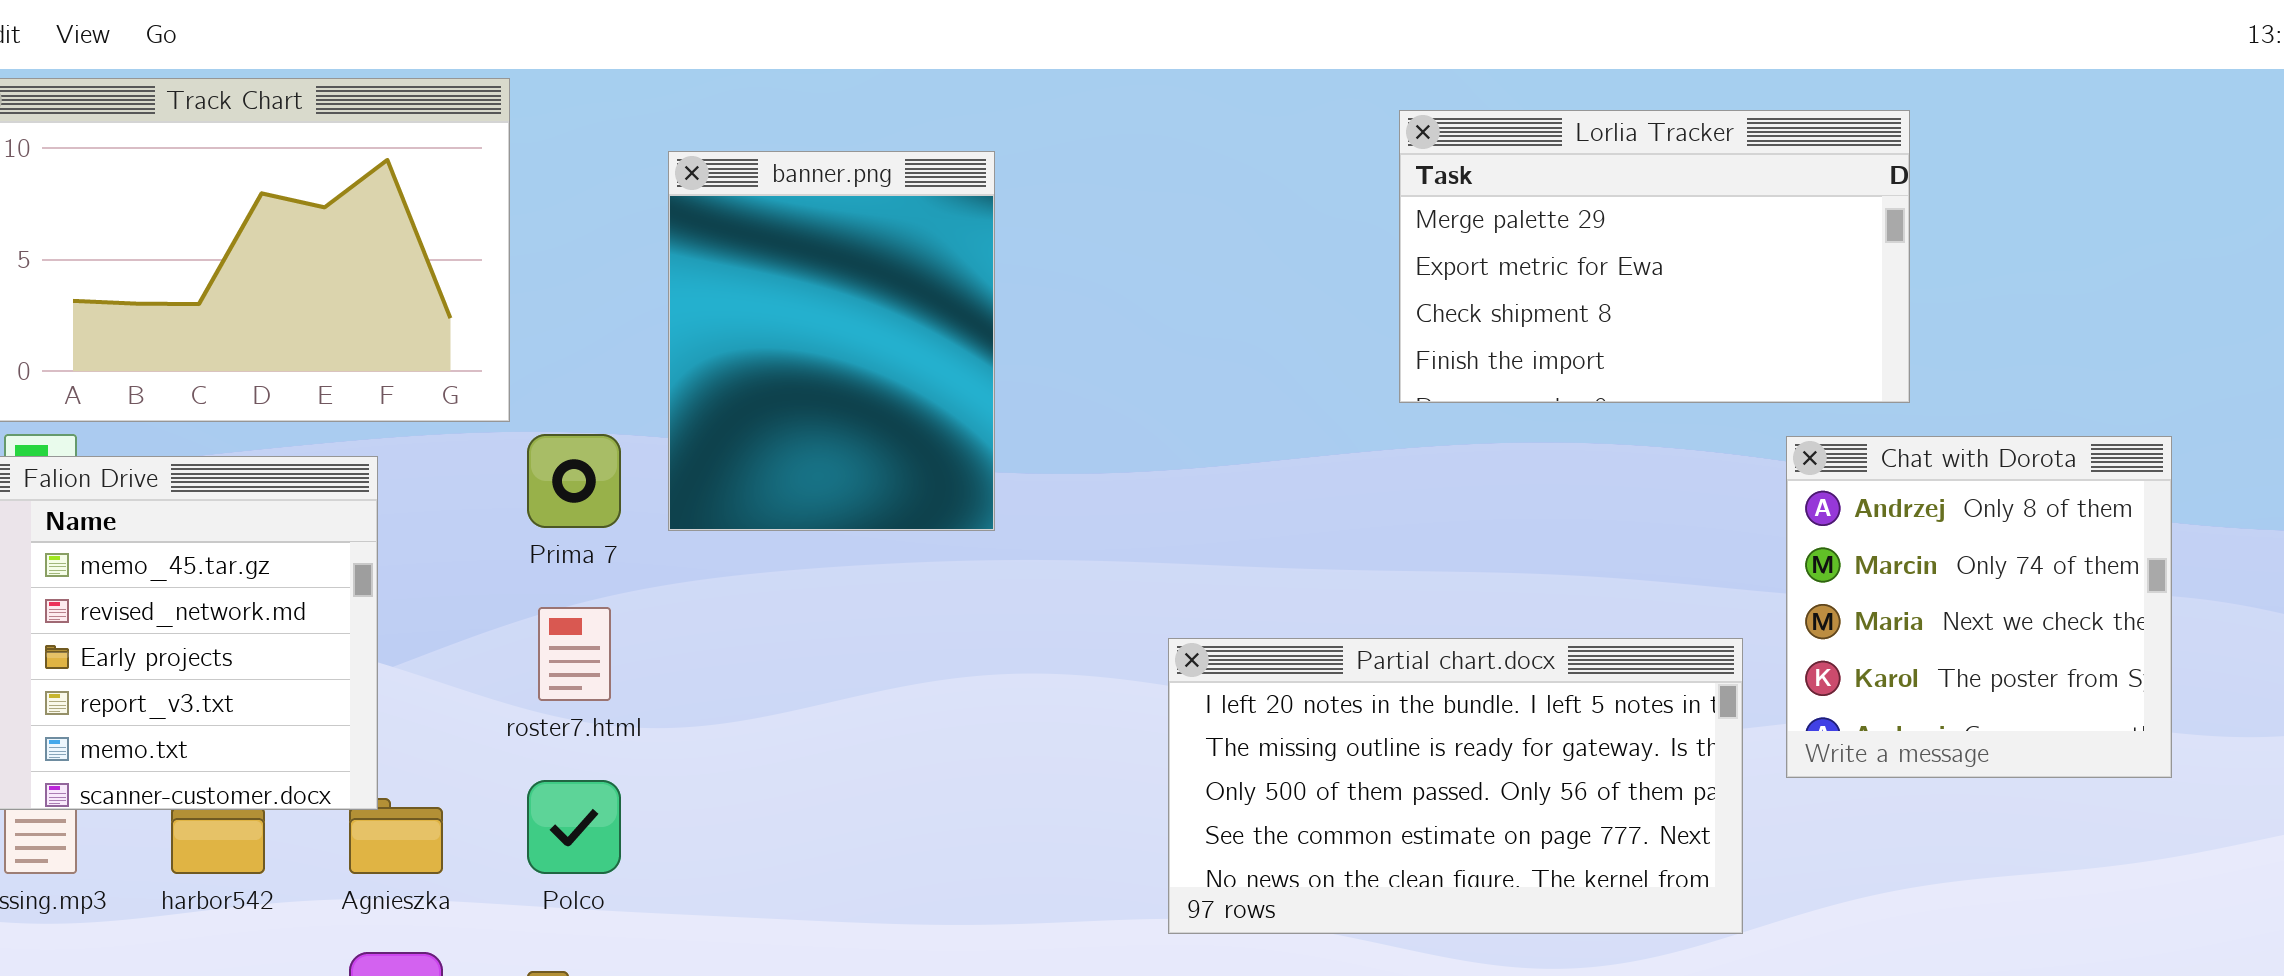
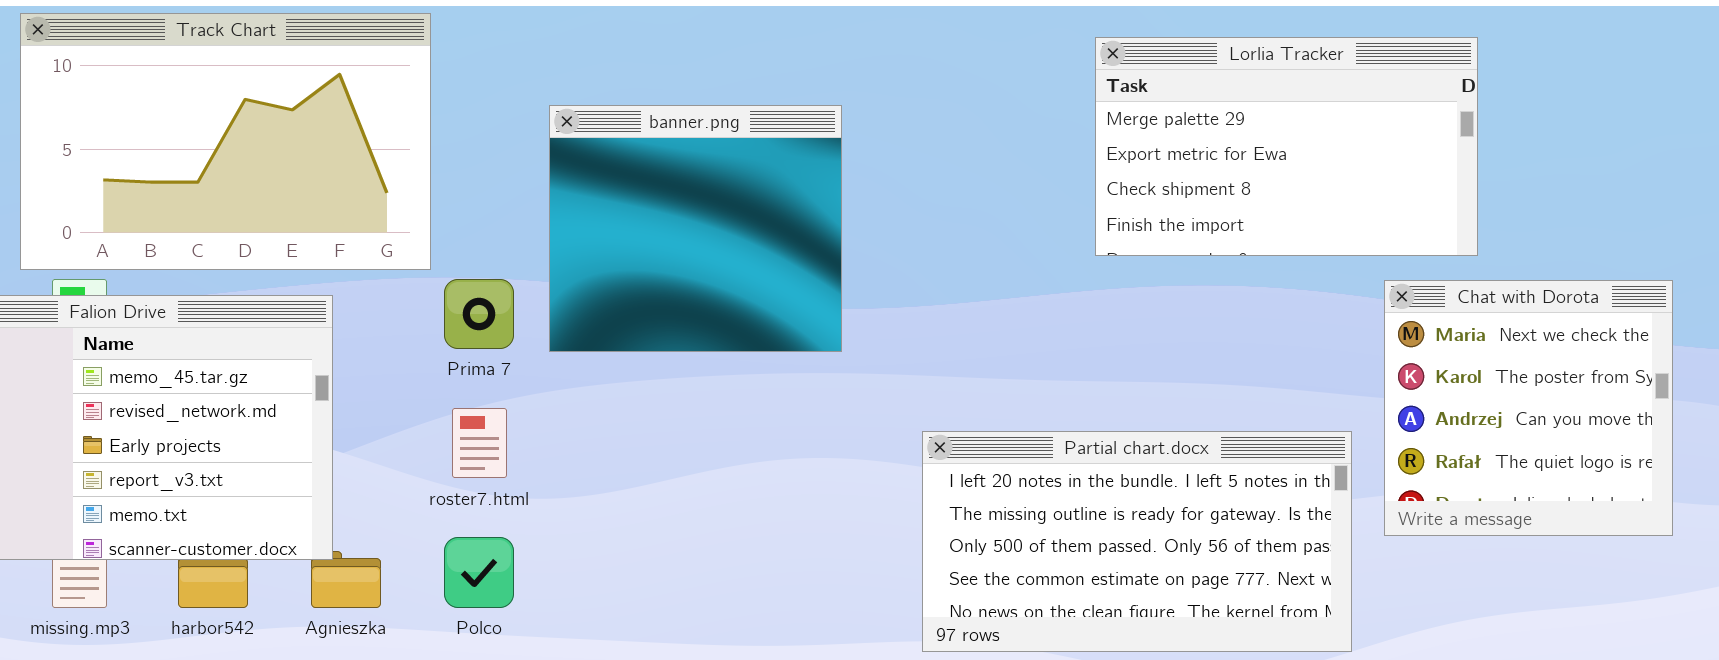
banner.png: [668,151,995,531] -> [549,105,842,352], resized
Chat with Dorota: [1786,436,2172,778] -> [1384,280,1673,536], scrolled down 2 rows

